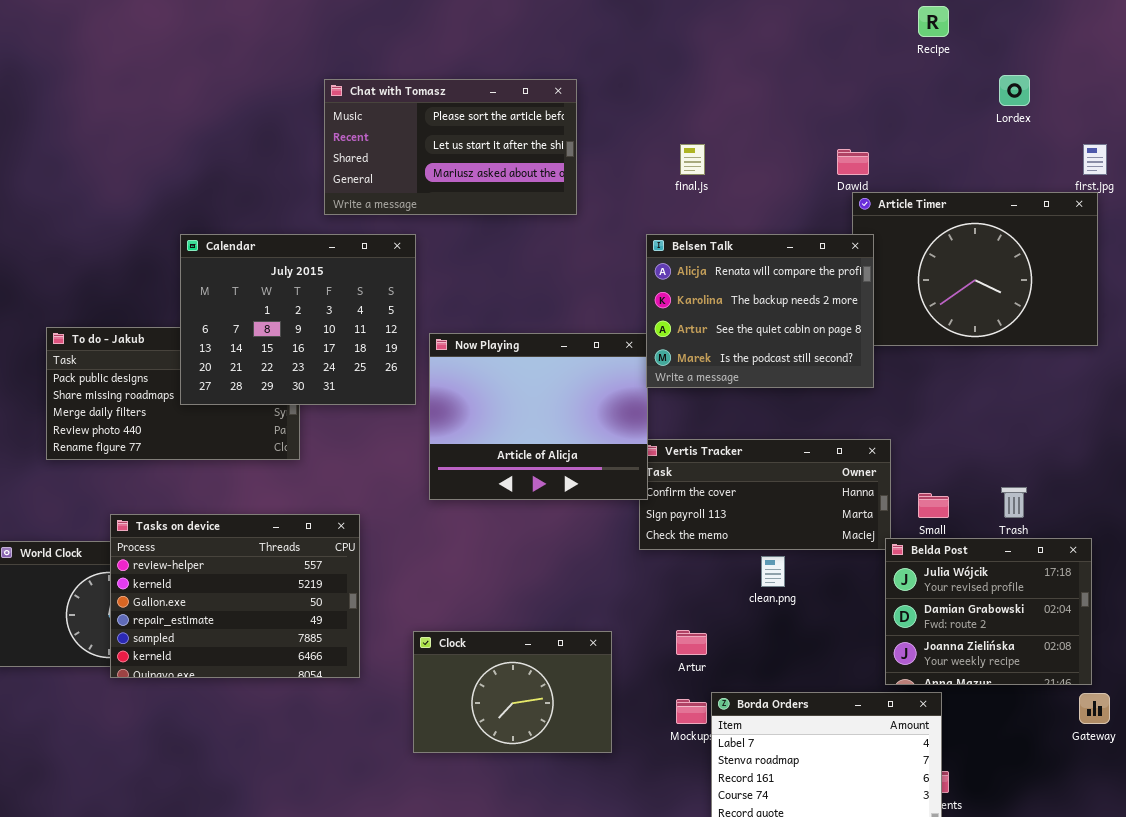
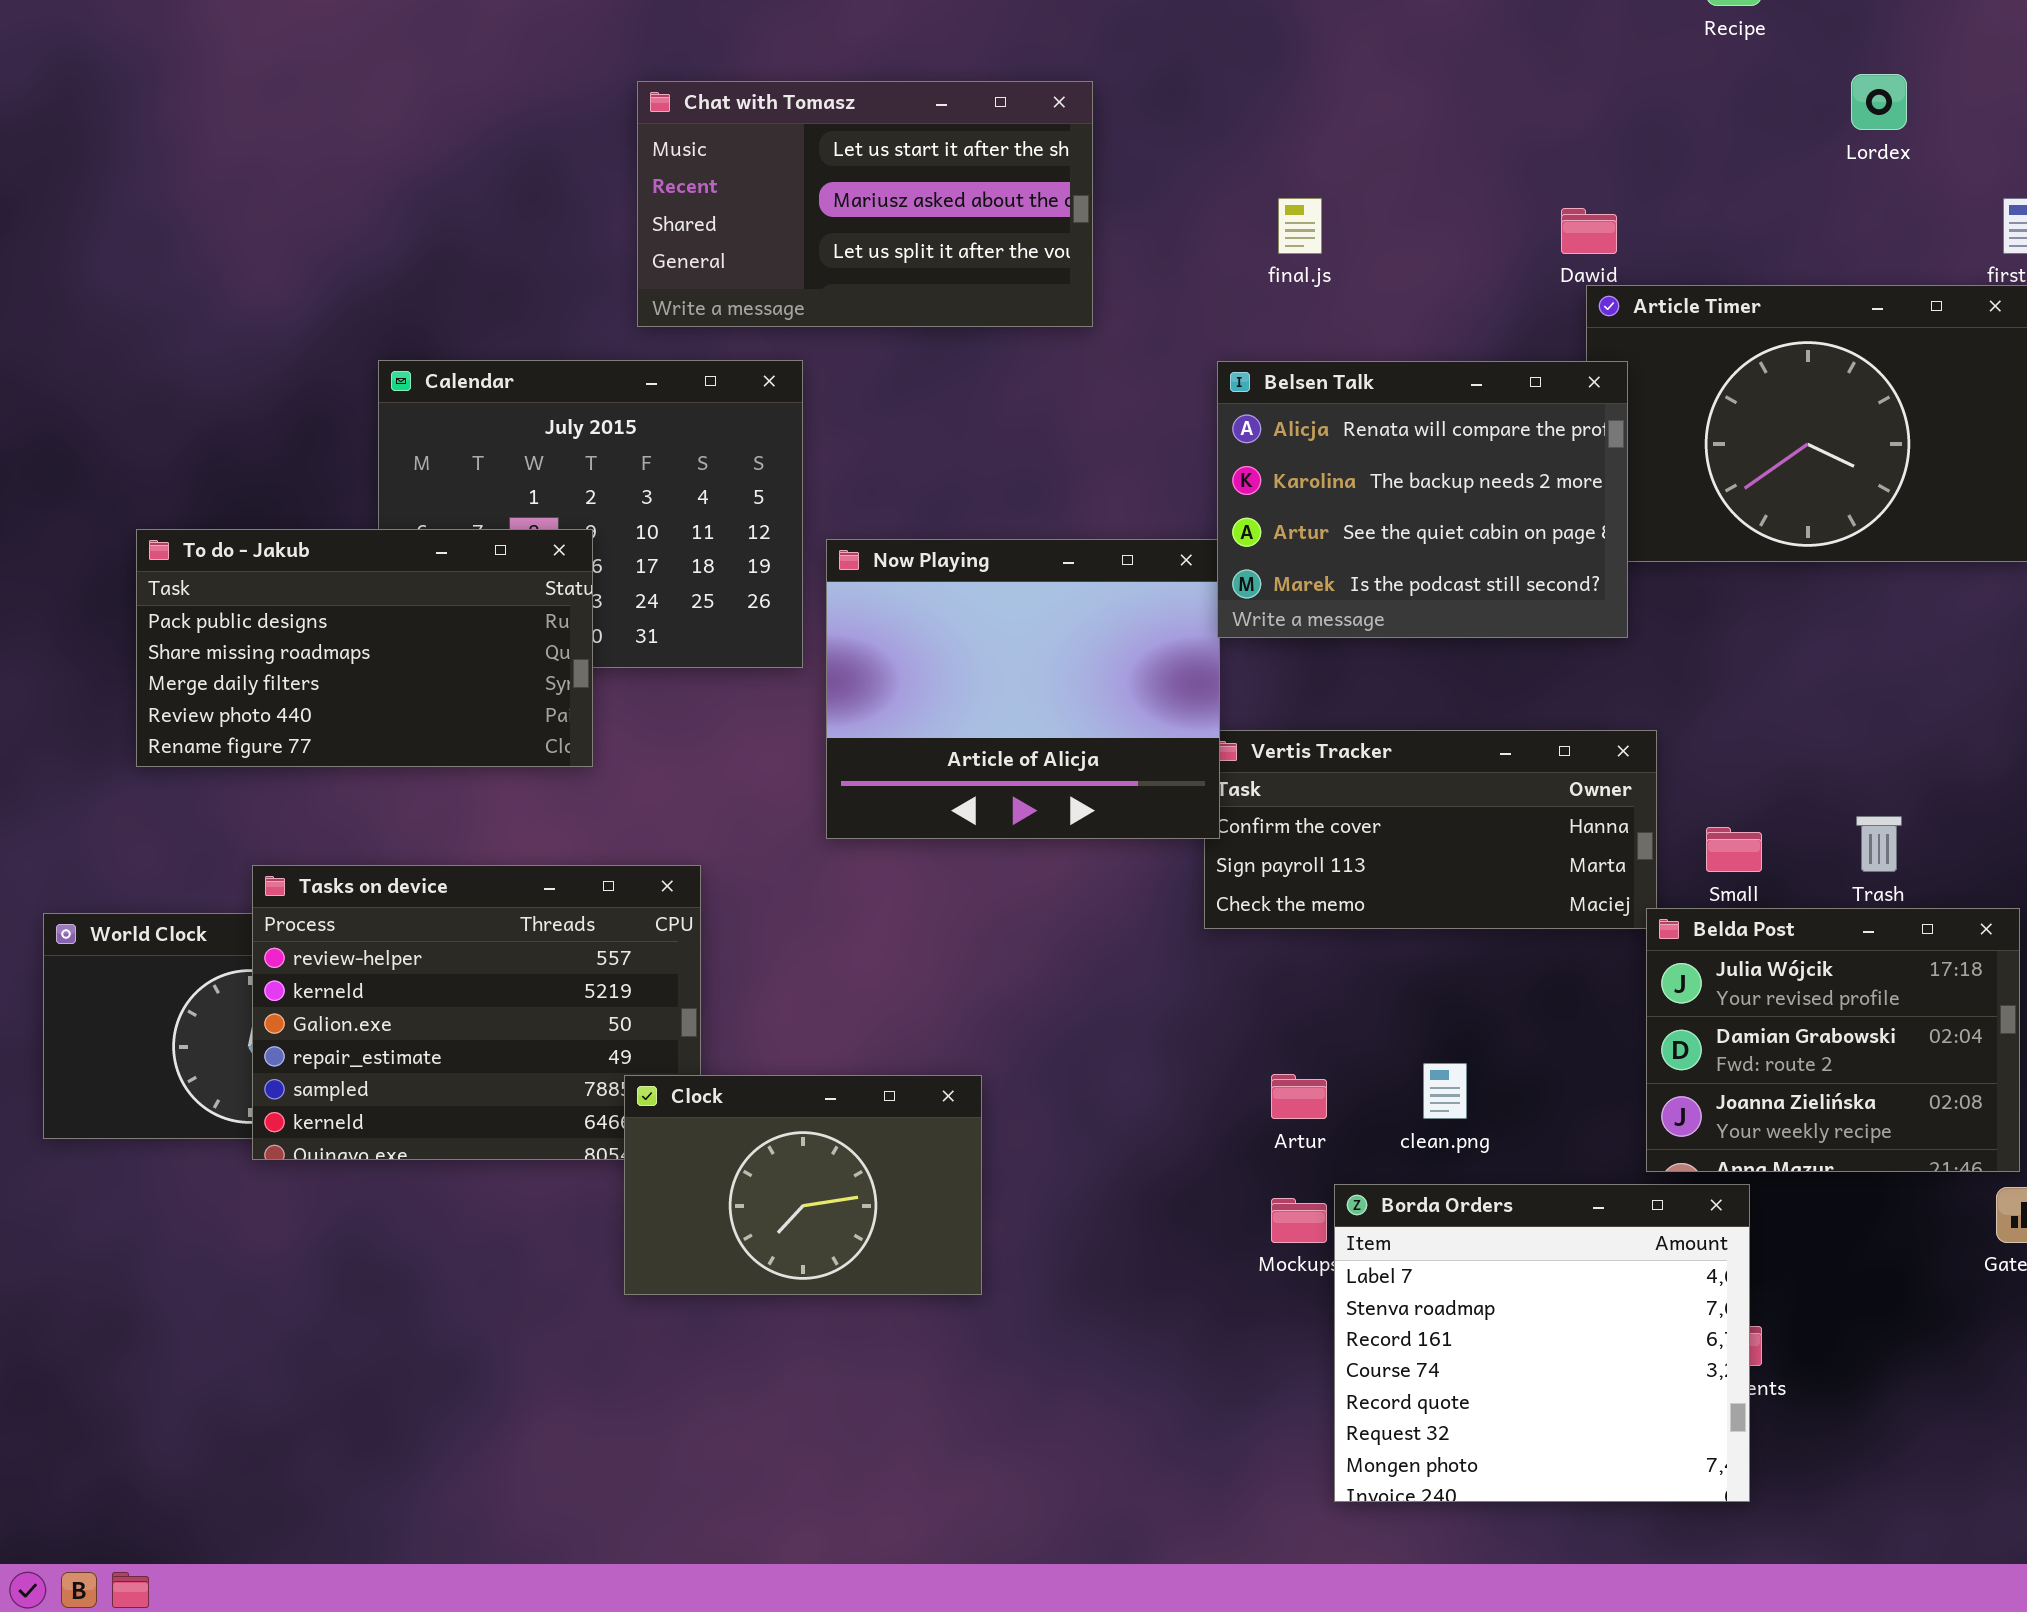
Chat with Tomasz: [324,79,577,215] -> [637,81,1093,327], scrolled down 1 row
To do - Jakub: [46,327,300,460] -> [136,529,593,767], raised
clean.png: [761,556,785,587] -> [1423,1063,1467,1119], moved
Clock: [413,631,612,753] -> [624,1075,982,1295], moved

